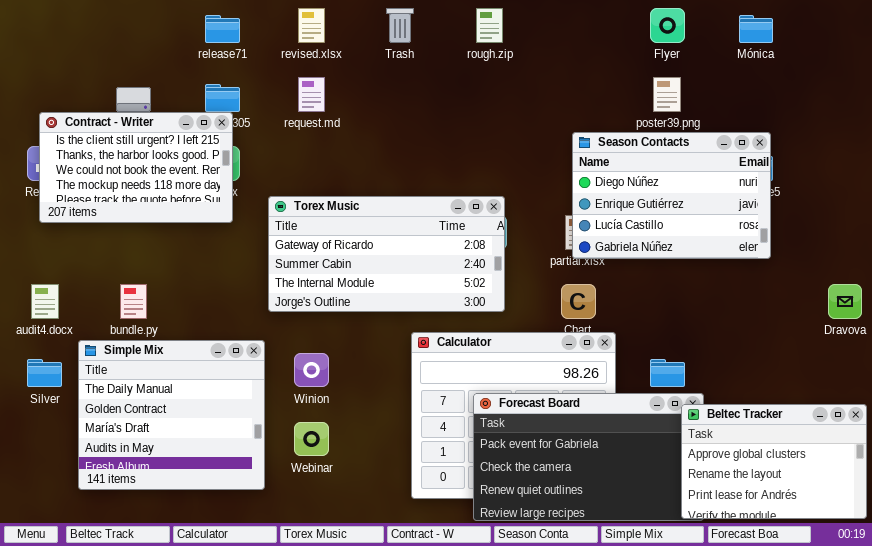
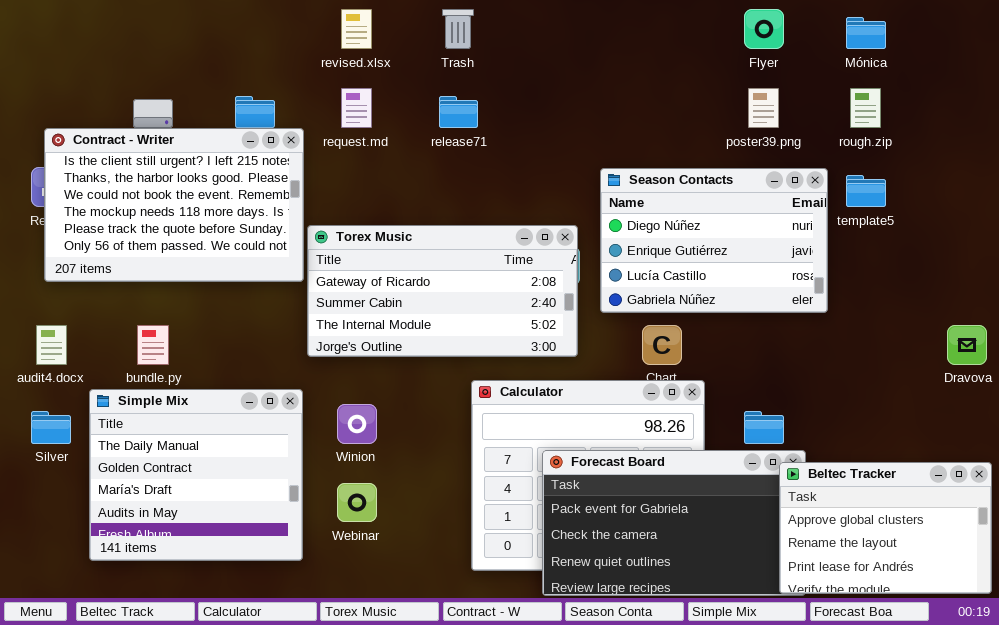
rough.zip: [476,8,503,43] -> [850,88,881,128], moved
release71: [205,15,240,43] -> [439,96,478,128], moved
Contract - Writer: [39,112,233,223] -> [44,128,304,282], resized
Season Contacts: [572,132,771,259] -> [600,168,828,313], moved

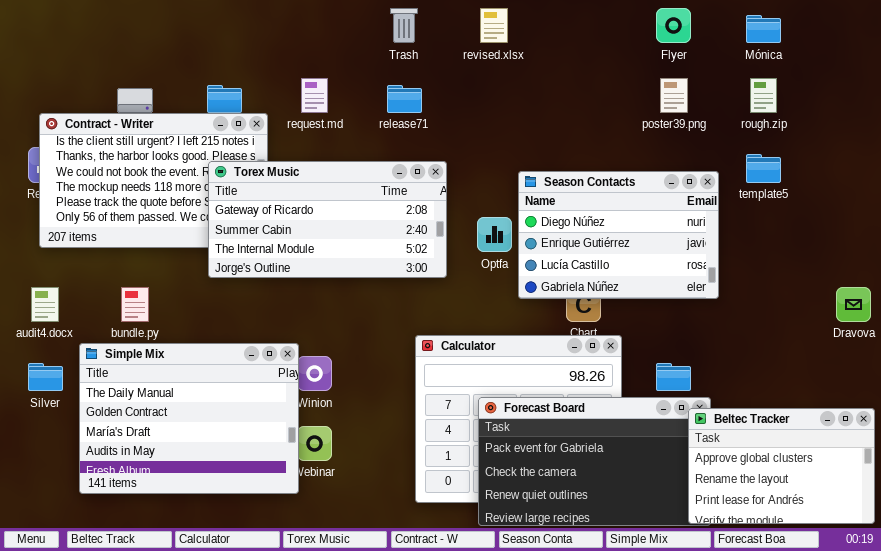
revised.xlsx: [341,9,372,49] -> [480,8,508,43], moved
Season Contacts: [600,168,828,313] -> [518,171,719,299], moved
Torex Music: [307,225,578,357] -> [208,161,447,278], moved
Simple Mix: [89,389,303,561] -> [79,343,299,494], resized

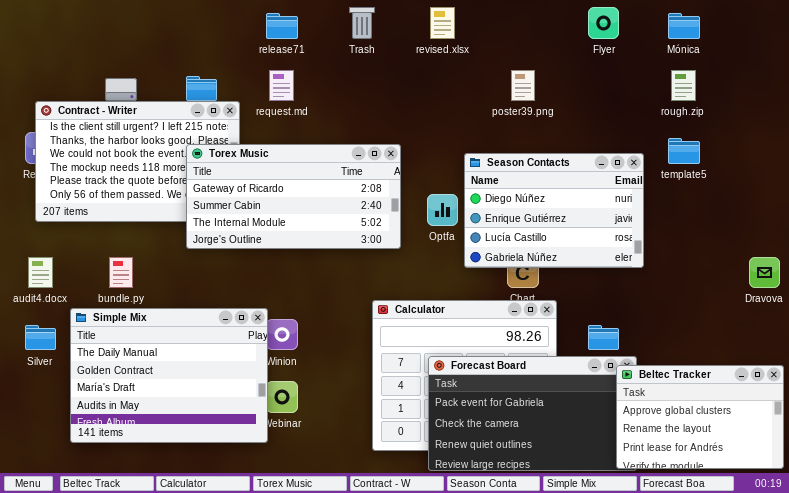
poster39.png: [660,78,688,113] -> [511,70,535,101], moved
release71: [387,85,422,113] -> [266,13,298,39], moved

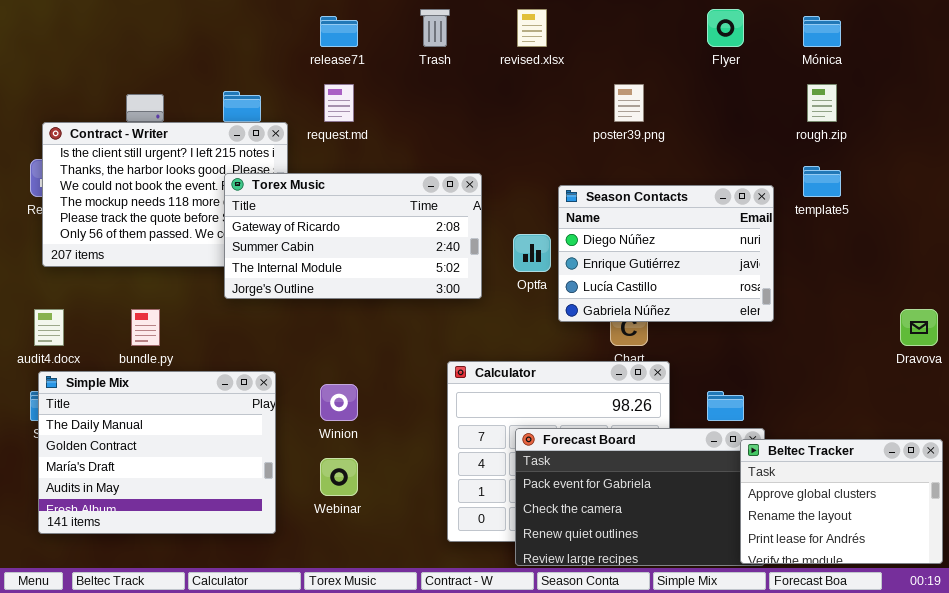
Simple Mix: [70,308,268,443] -> [38,371,276,534], moved

